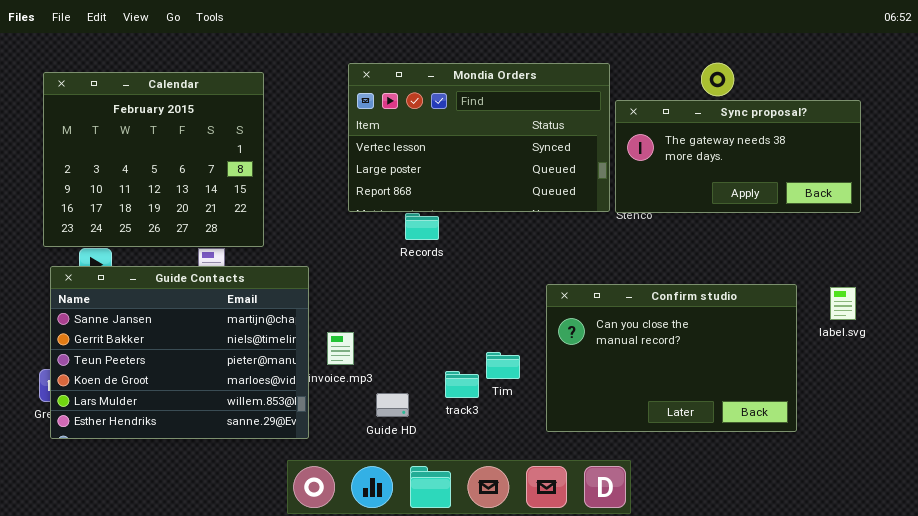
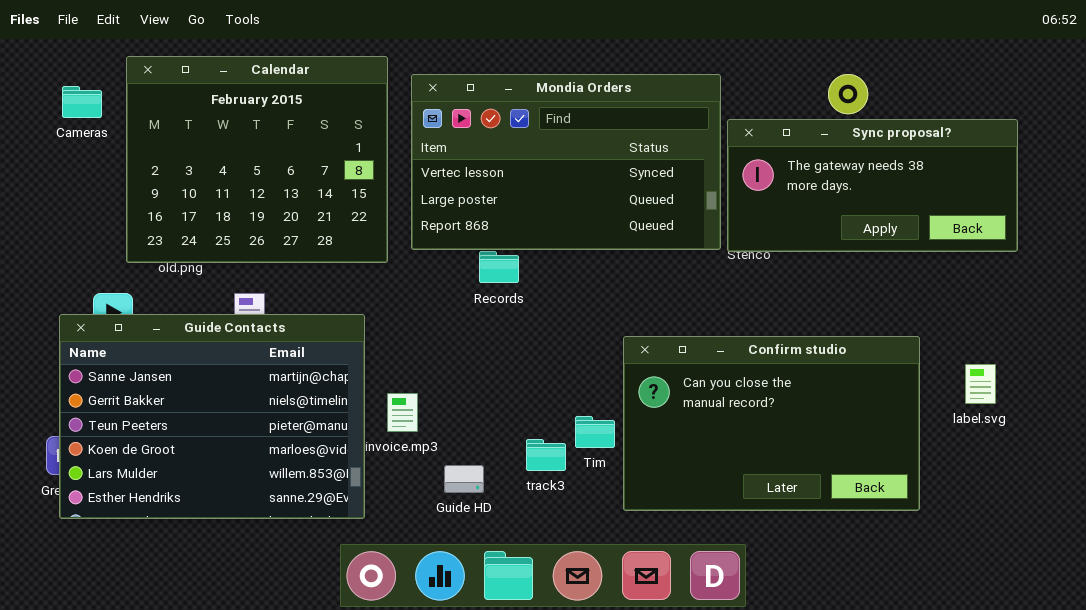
Calendar: [43,72,264,247] -> [126,56,388,263], moved
Confirm studio: [546,284,797,432] -> [623,336,920,511], moved
label.svg: [830,287,856,320] -> [965,364,996,404], moved

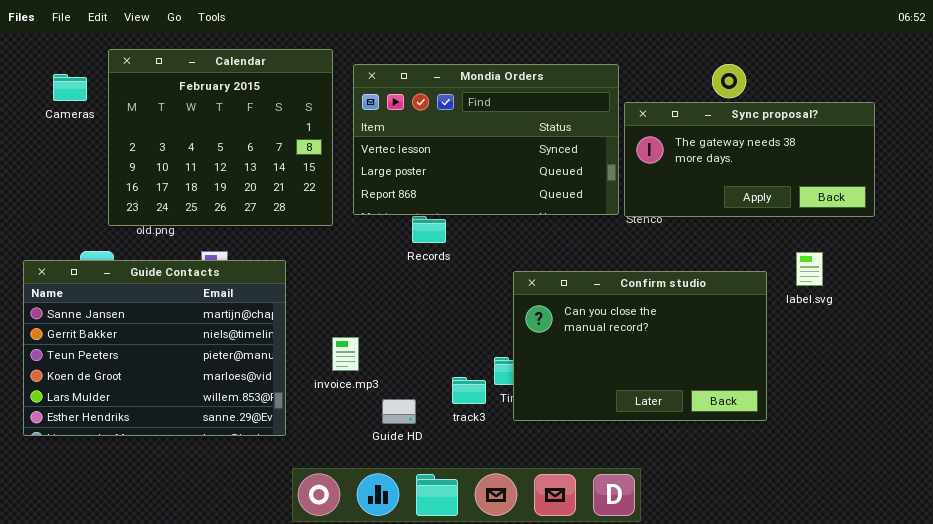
Guide Contacts: [59,314,365,519] -> [23,260,286,436], moved
Confirm studio: [623,336,920,511] -> [513,271,767,421], moved
label.svg: [965,364,996,404] -> [796,252,823,286], moved

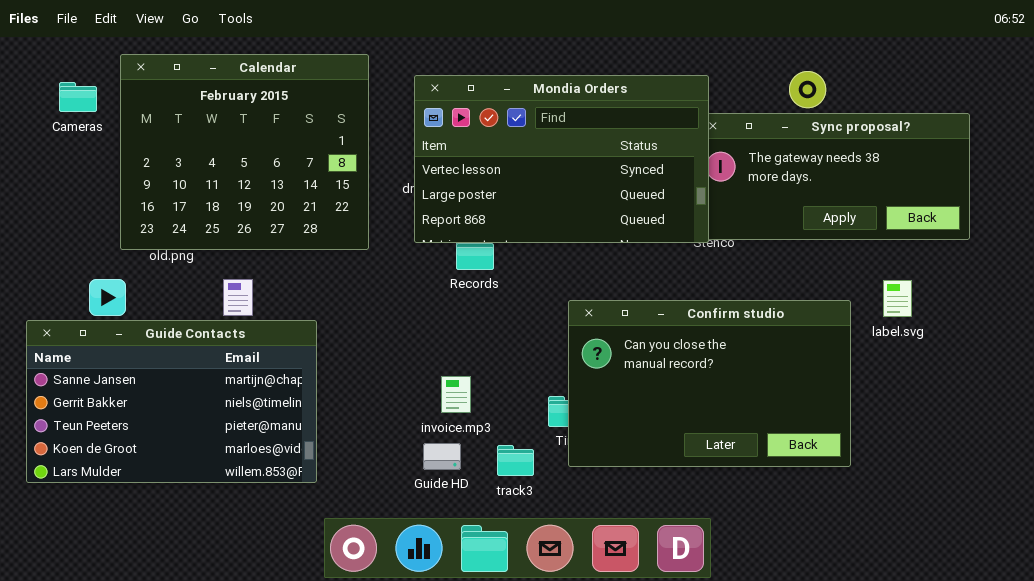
Mondia Orders: [353,64,619,215] -> [414,75,709,243], moved
Guide Contacts: [23,260,286,436] -> [26,320,317,483], resized
invoice.mp3: [332,337,359,371] -> [441,376,471,413], moved
track3: [452,377,486,404] -> [497,445,534,476], moved

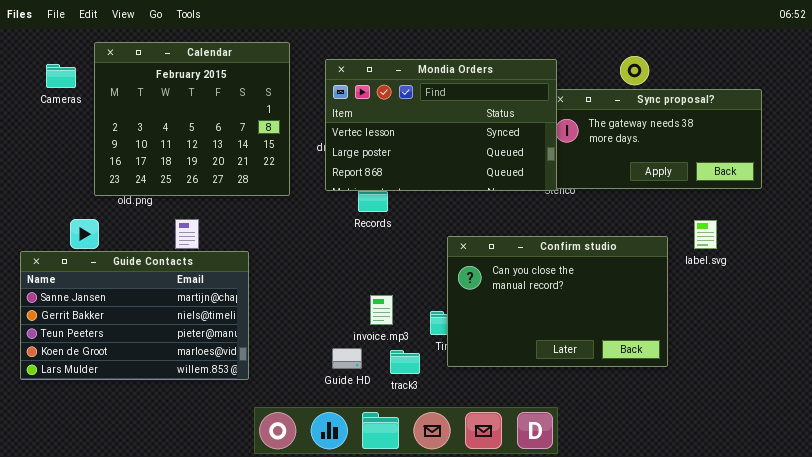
invoice.mp3: [441,376,471,413] -> [370,295,393,325], moved

